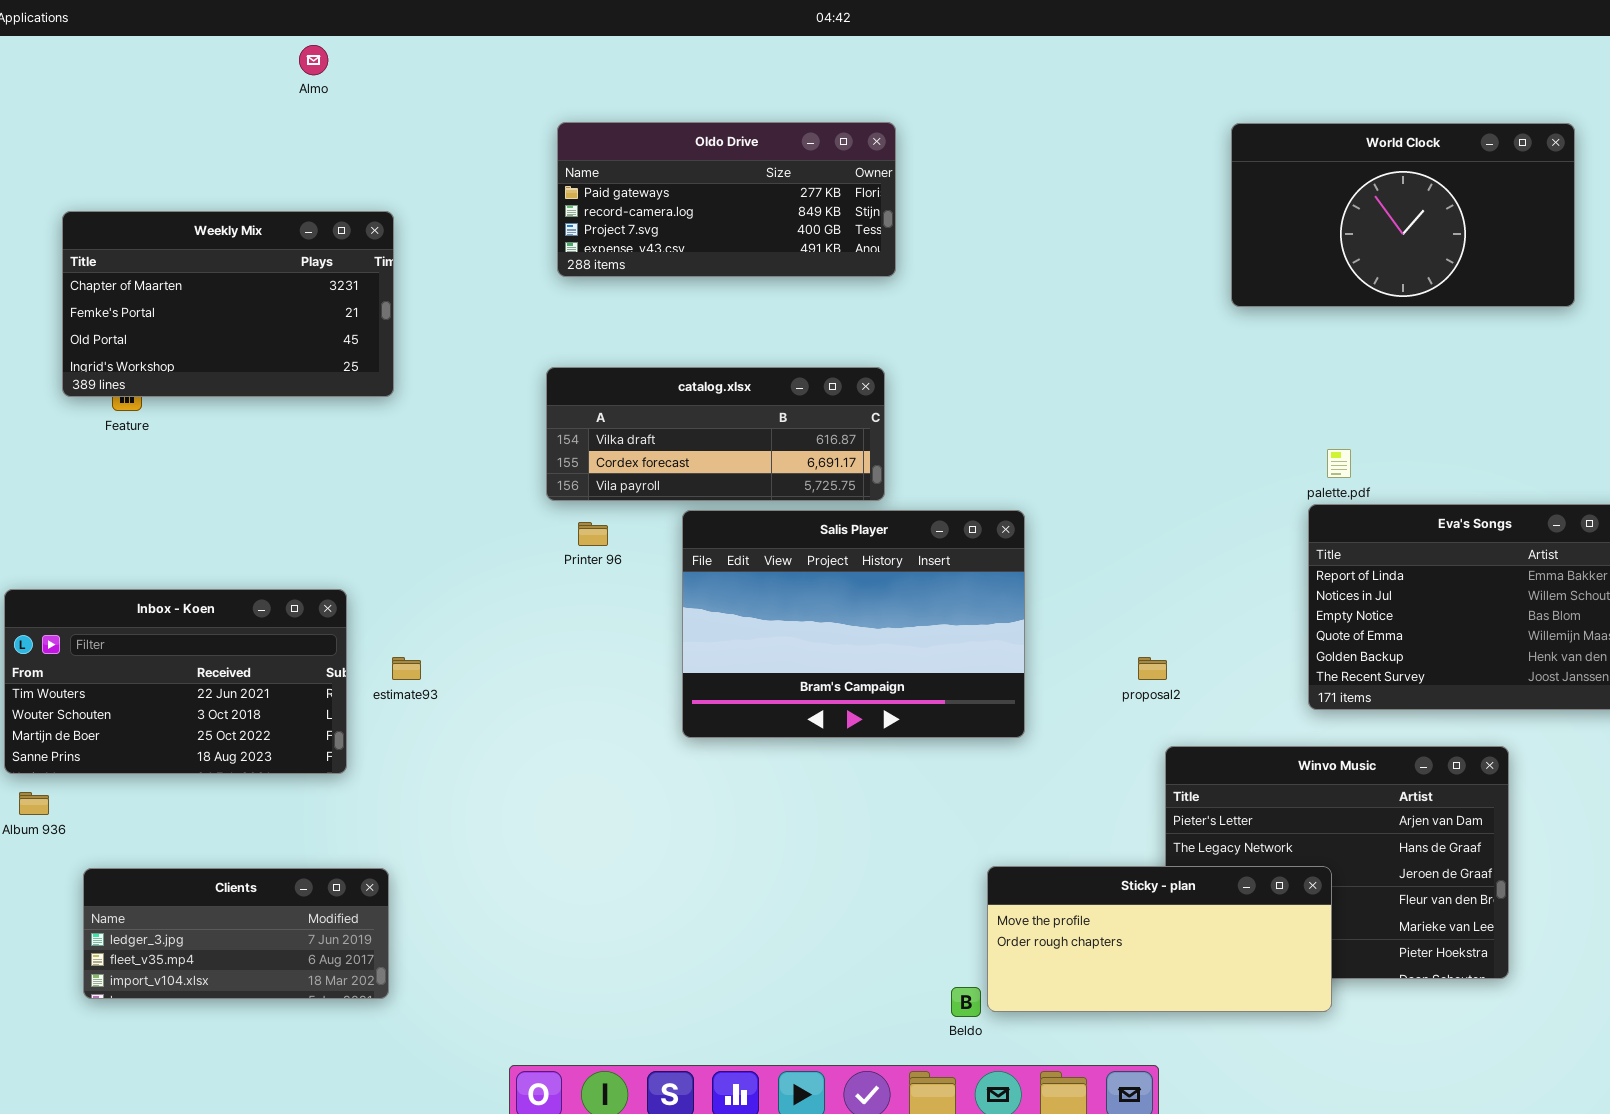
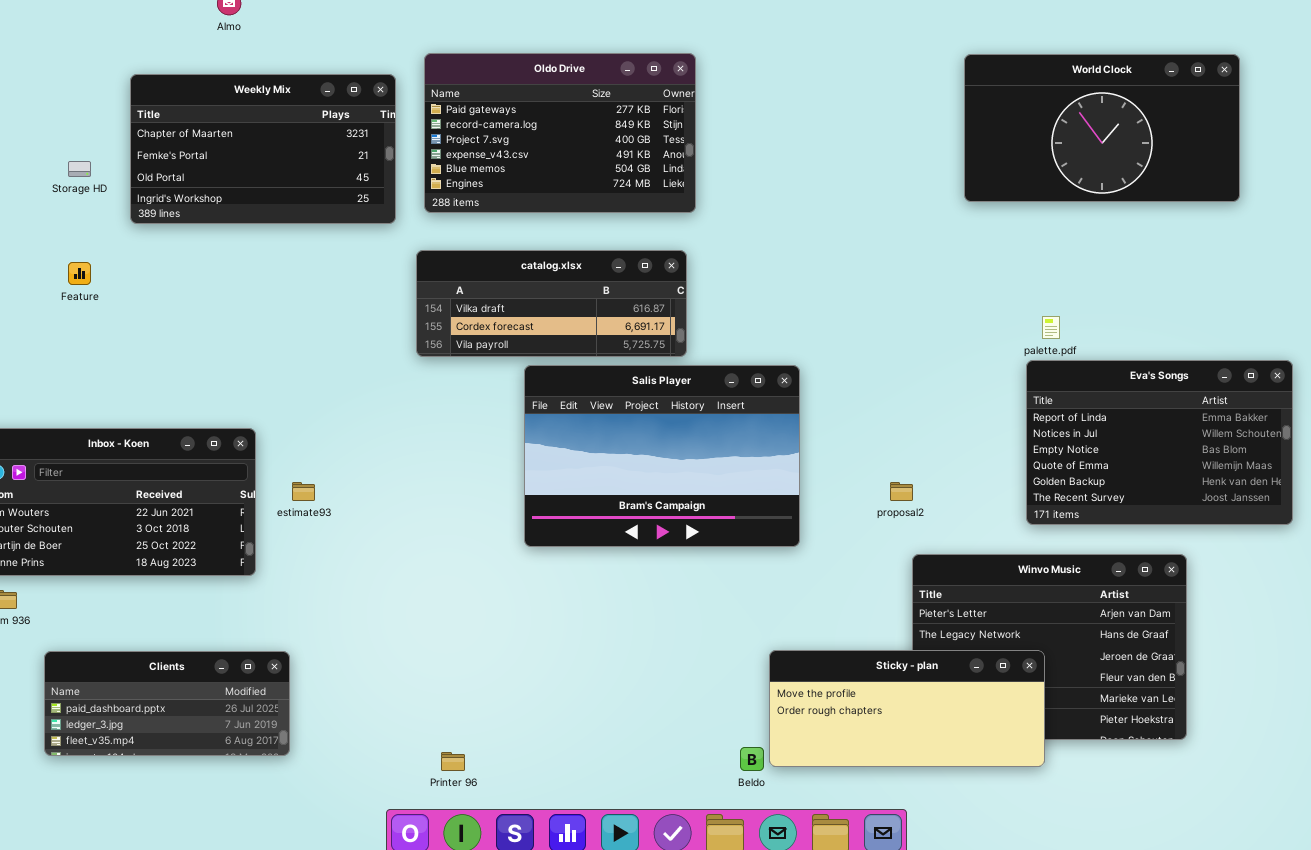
Oldo Drive: [557,122,896,277] -> [424,53,696,213], resized
Weekly Mix: [62,211,394,397] -> [130,74,396,224], moved
Printer 96: [578,522,608,546] -> [441,752,465,771], moved
Clients: [83,868,389,999] -> [44,651,290,756], scrolled up 1 row

